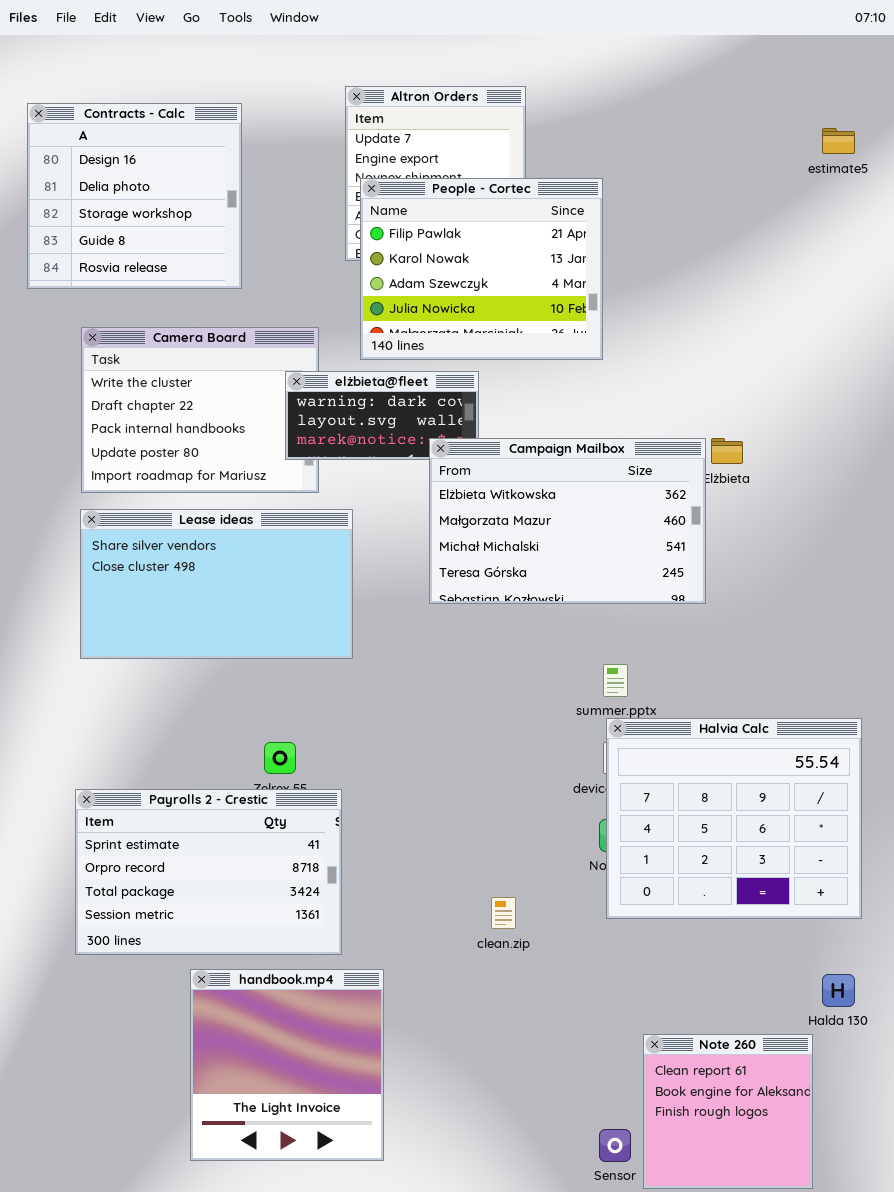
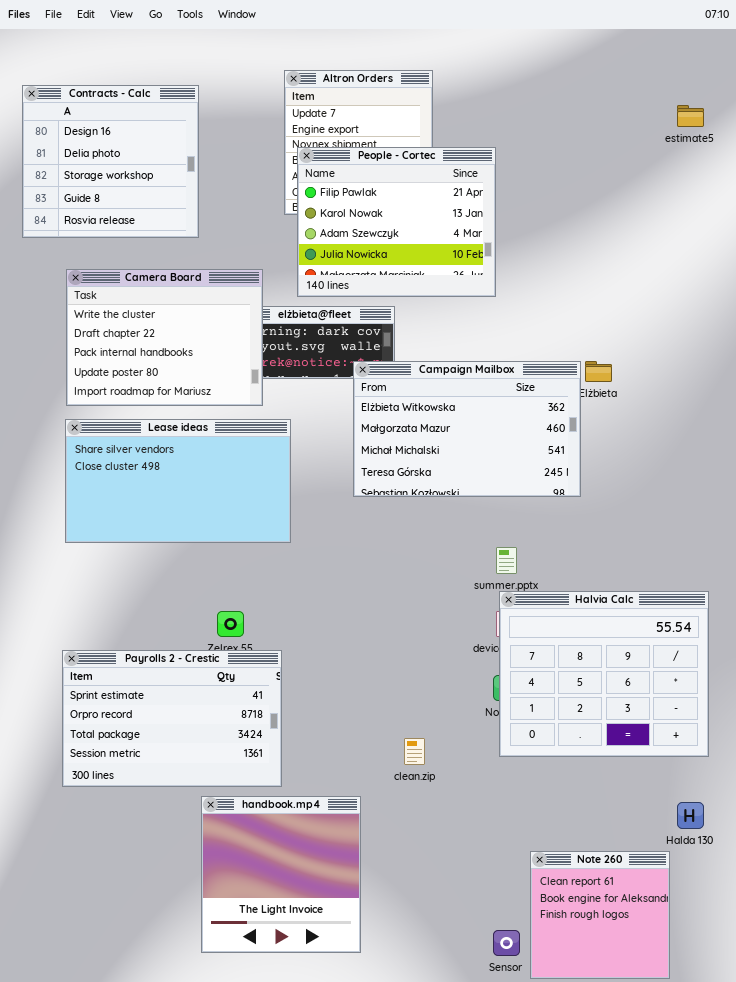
Camera Board: [81,327,319,493] -> [66,269,263,406], raised
handbook.mp4: [190,969,384,1161] -> [201,796,361,953], moved

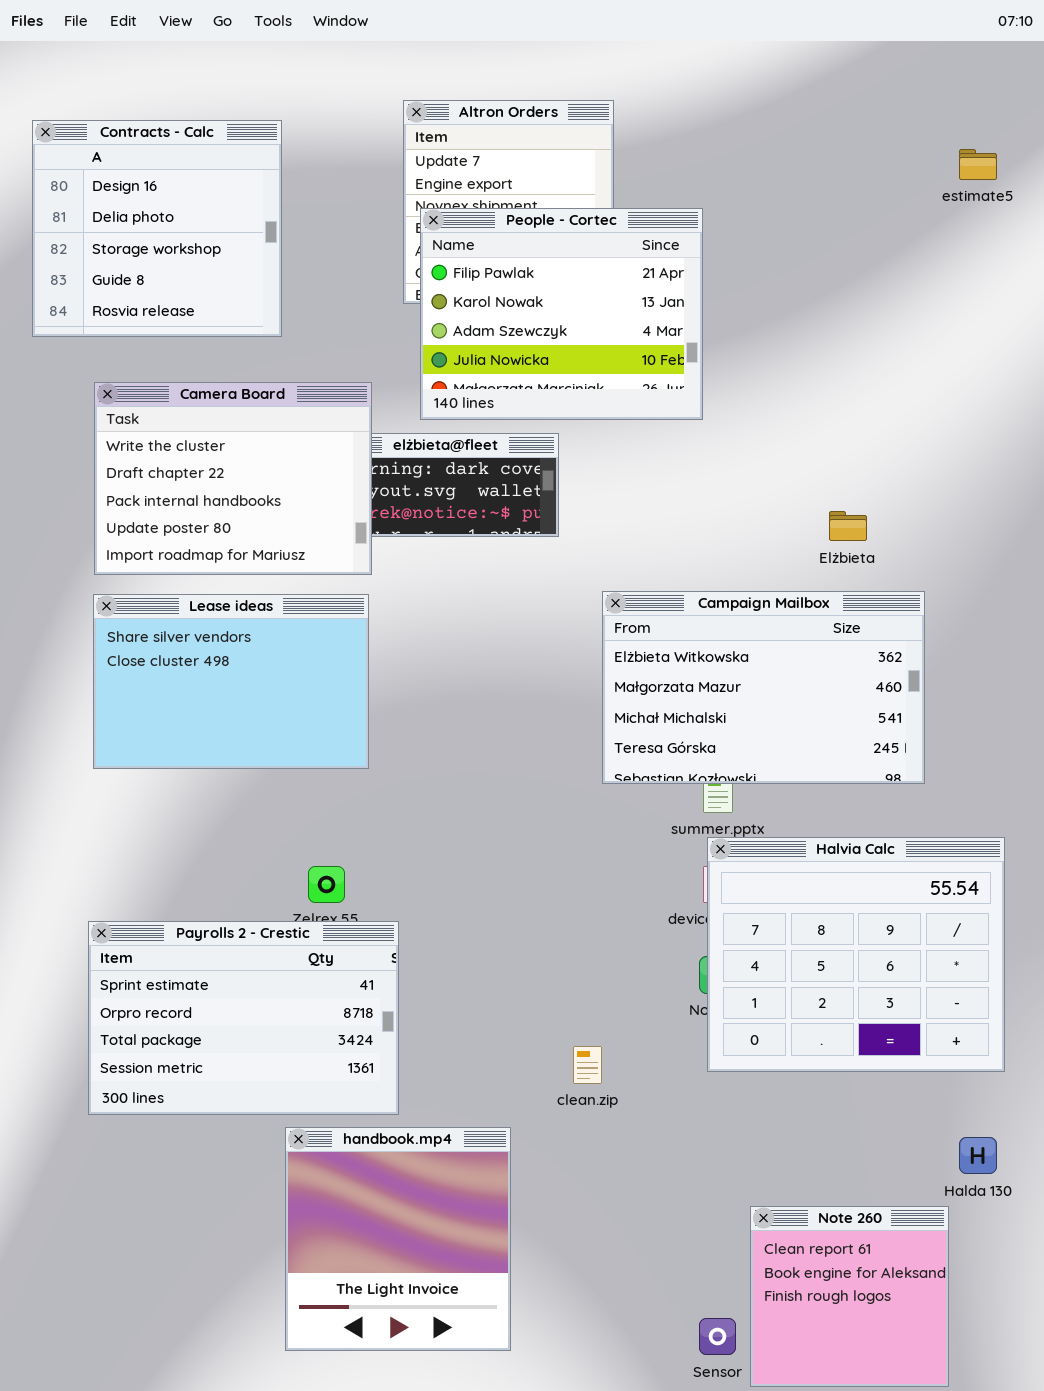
Campaign Mailbox: [353,361,581,497] -> [602,591,925,784], moved
Lease ideas: [65,419,291,543] -> [93,594,369,769], resized

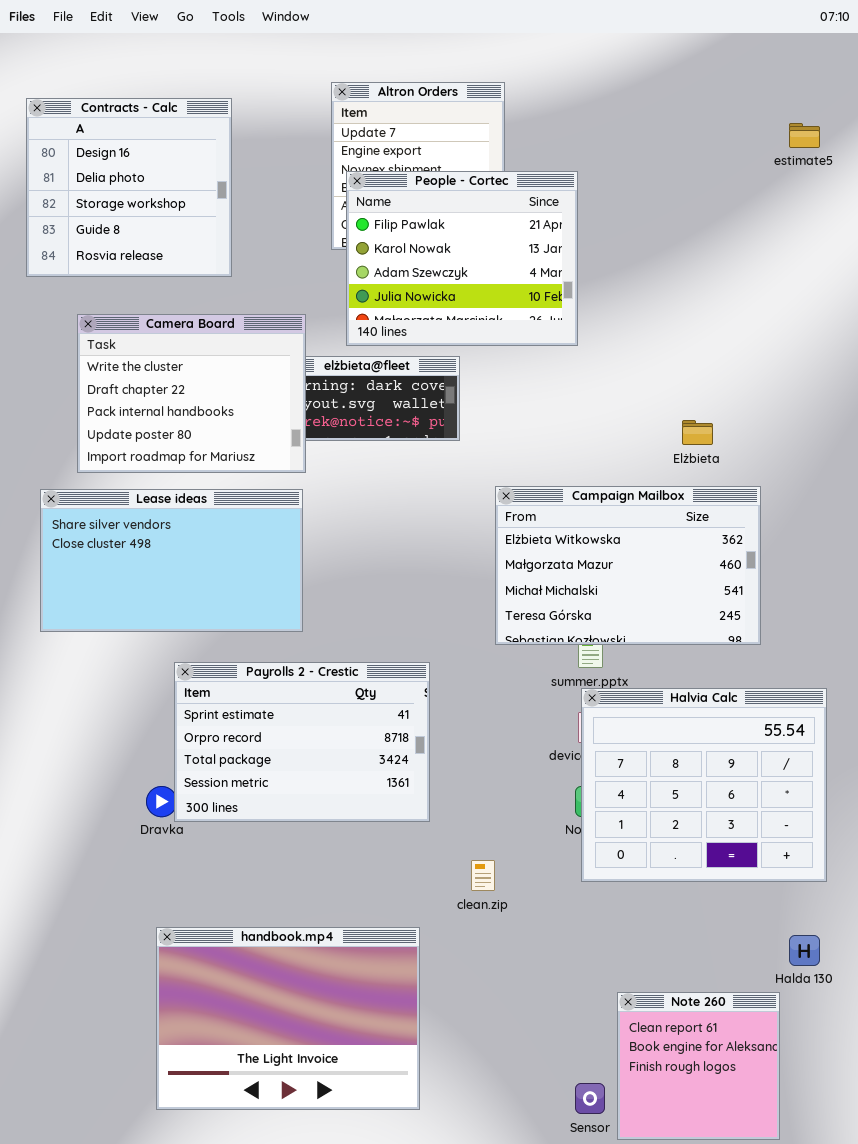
Lease ideas: [93,594,369,769] -> [40,489,303,632], resized
Payrolls 2 - Crestic: [88,921,399,1115] -> [174,662,430,822], moved
handbook.mp4: [285,1127,511,1351] -> [156,927,420,1110], resized

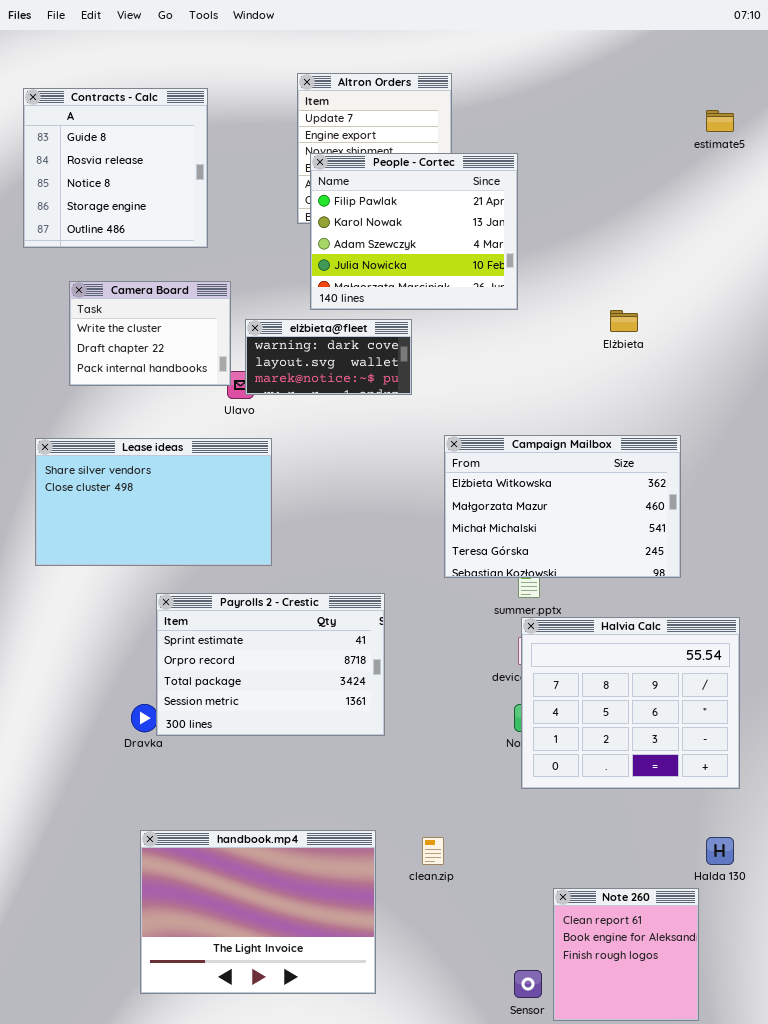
Contracts - Calc: [26,98,232,277] -> [23,88,208,248], scrolled down 3 rows
Camera Board: [77,314,306,473] -> [69,281,231,386], resized
Elżbieta: [682,420,713,445] -> [610,310,638,332], moved
clean.zip: [471,860,495,891] -> [422,837,444,865], moved

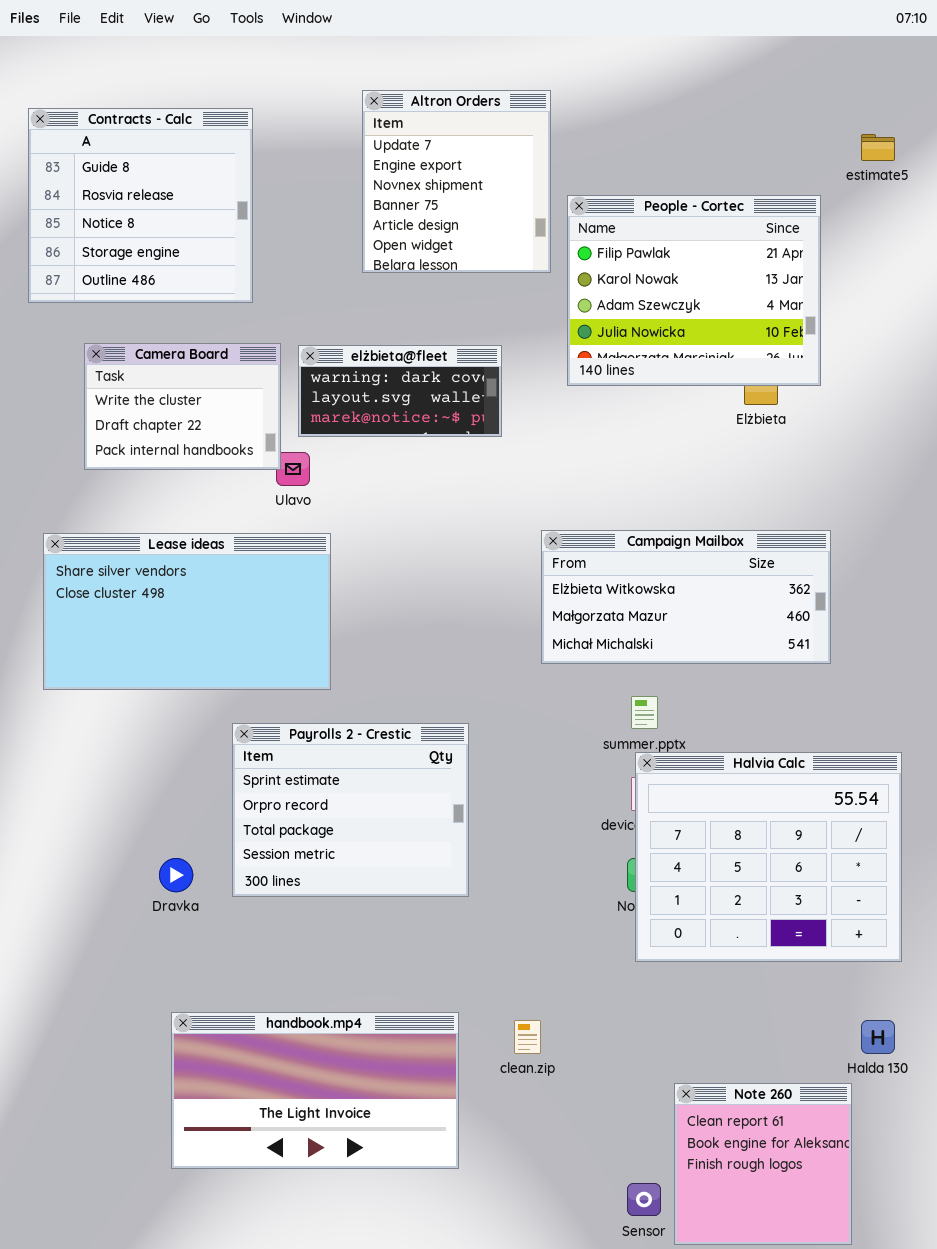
People - Cortec: [310,153,518,310] -> [567,195,821,386], moved
elżbieta@fleet: [245,319,412,395] -> [298,345,502,437], moved
Campaign Mailbox: [444,435,681,578] -> [541,530,831,664], resized
Payrolls 2 - Crestic: [156,593,385,736] -> [232,723,469,897], resized
handbook.mp4: [140,830,376,994] -> [171,1012,459,1169], resized

